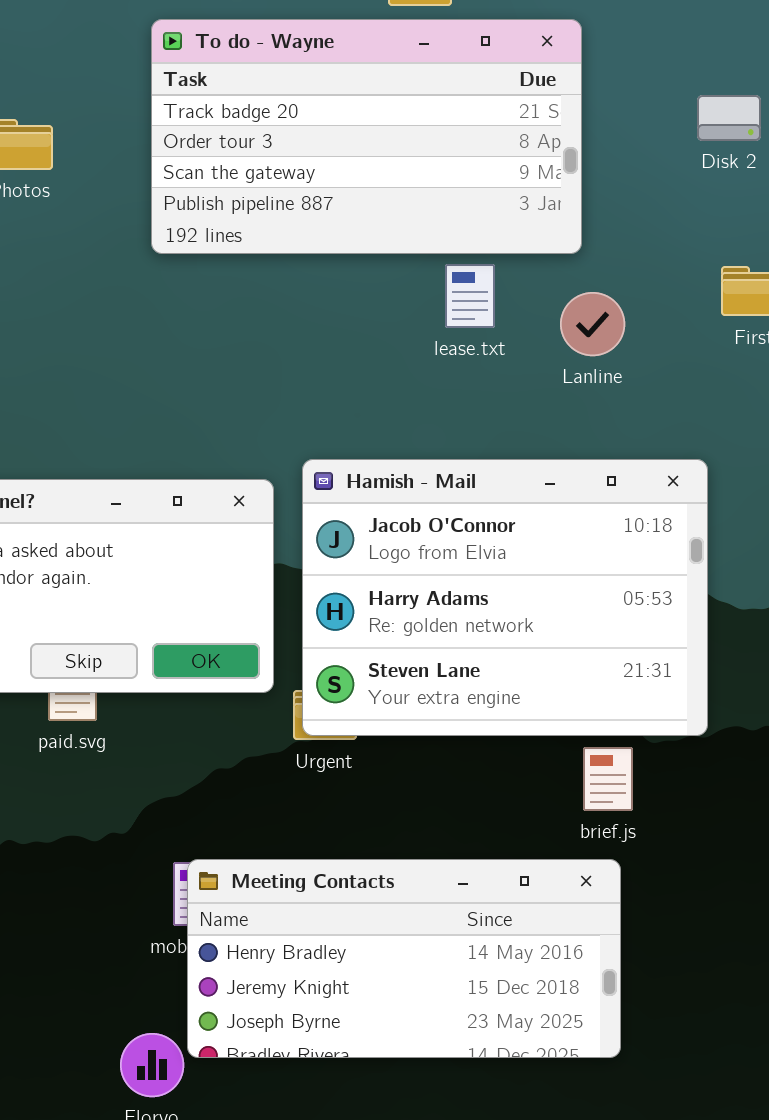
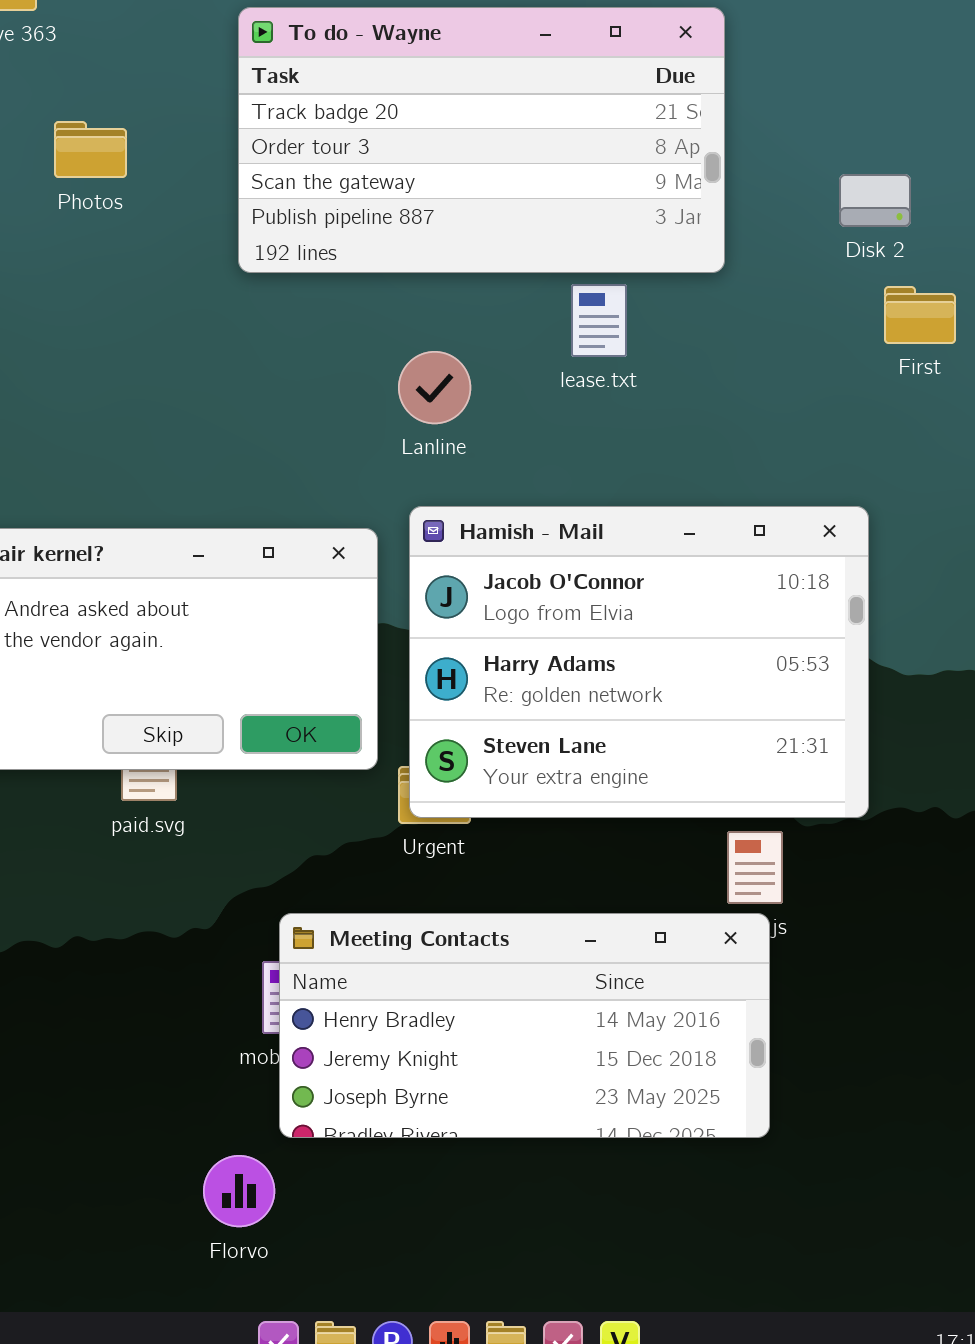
Disk 2: [697,95,761,141] -> [839,174,911,227], moved
Lanline: [560,292,625,356] -> [398,351,471,424], moved
Meeting Contacts: [187,859,621,1058] -> [279,913,770,1138], moved

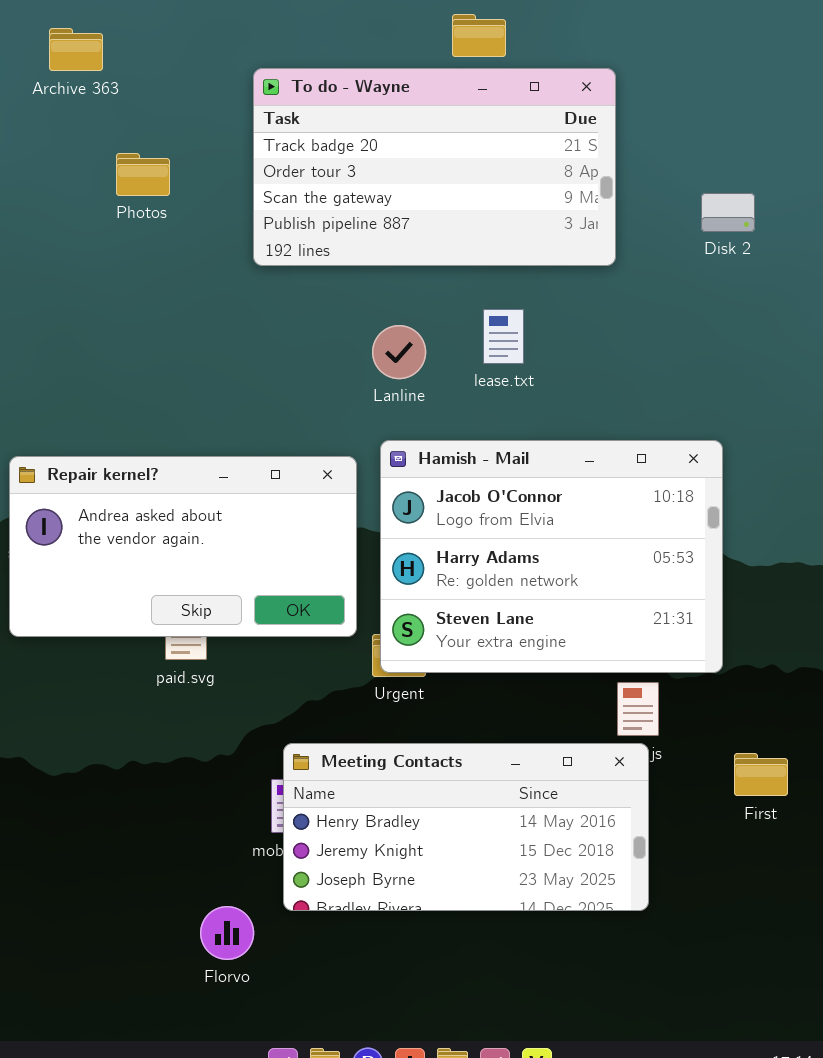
lease.txt: [571,284,627,357] -> [483,309,524,364], moved
First: [884,286,956,344] -> [734,753,788,796], moved
Florvo: [203,1155,275,1227] -> [200,906,254,960], moved

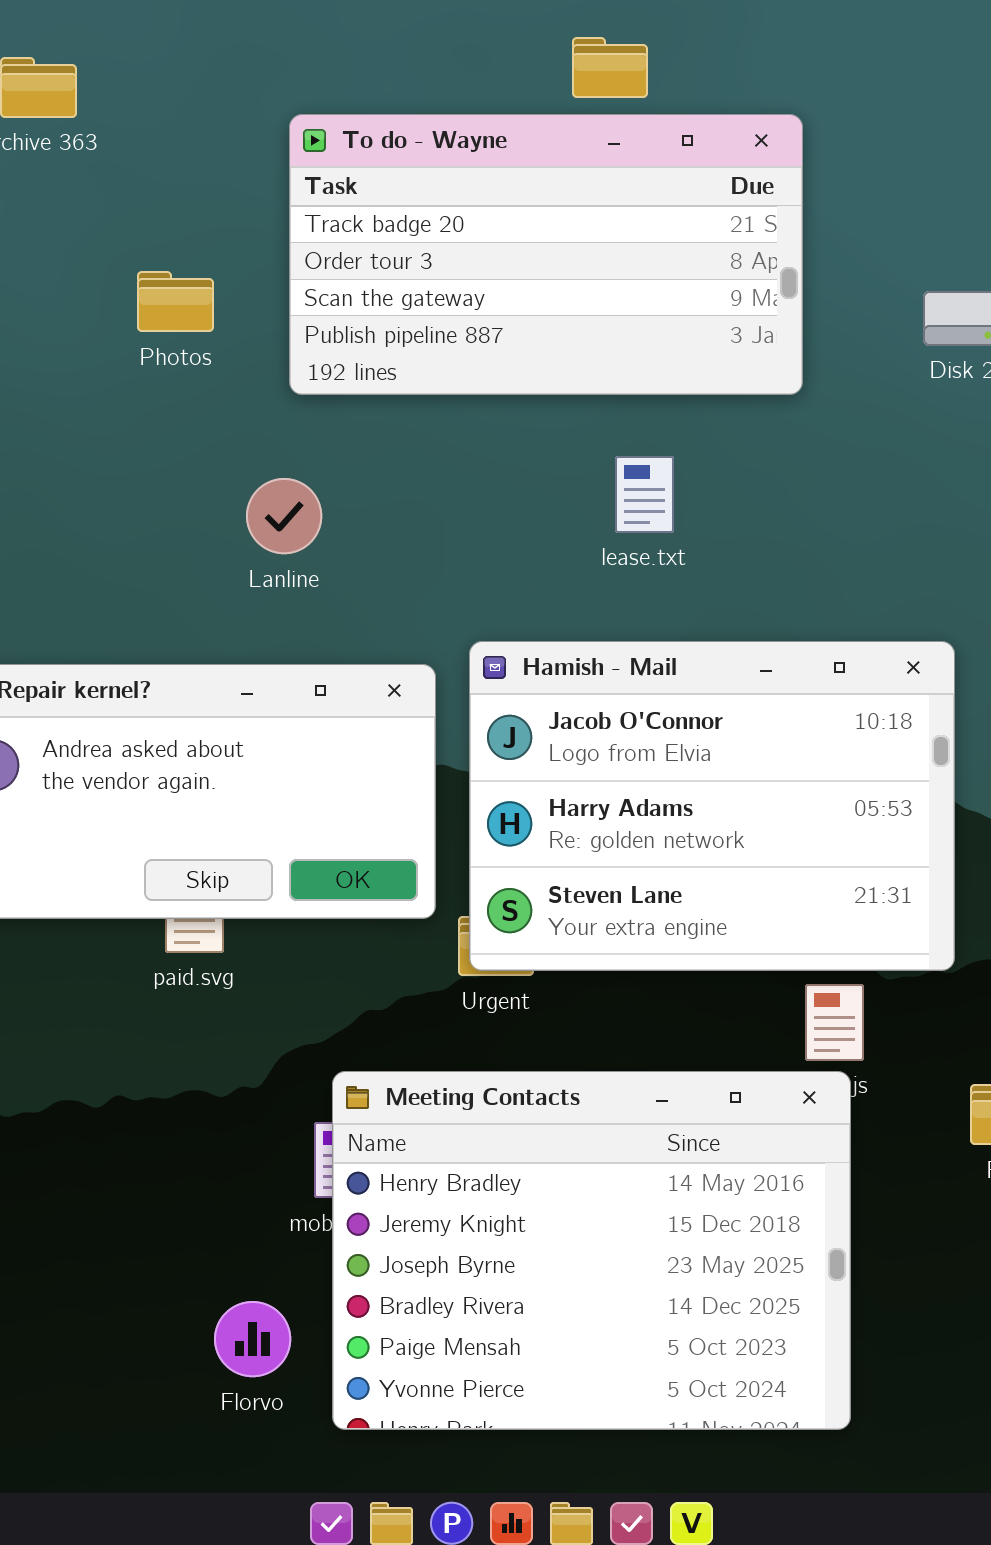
Photos: [116,153,170,196] -> [137,271,214,332], moved
Lanline: [372,325,426,379] -> [246,478,322,554], moved
Meeting Contacts: [283,743,649,911] -> [332,1071,851,1430], resized

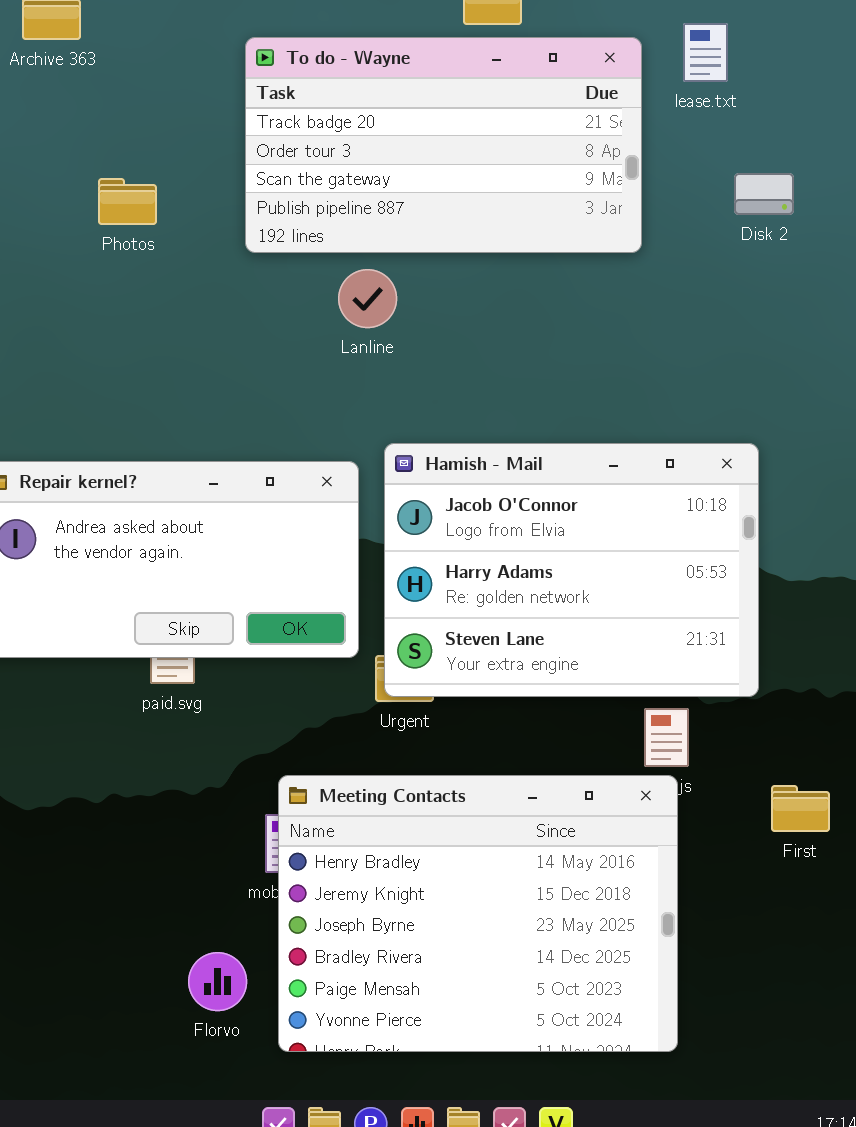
Photos: [137,271,214,332] -> [98,178,157,225], moved
lease.txt: [615,456,674,533] -> [683,23,728,82], moved
Lanline: [246,478,322,554] -> [338,269,397,328], moved

